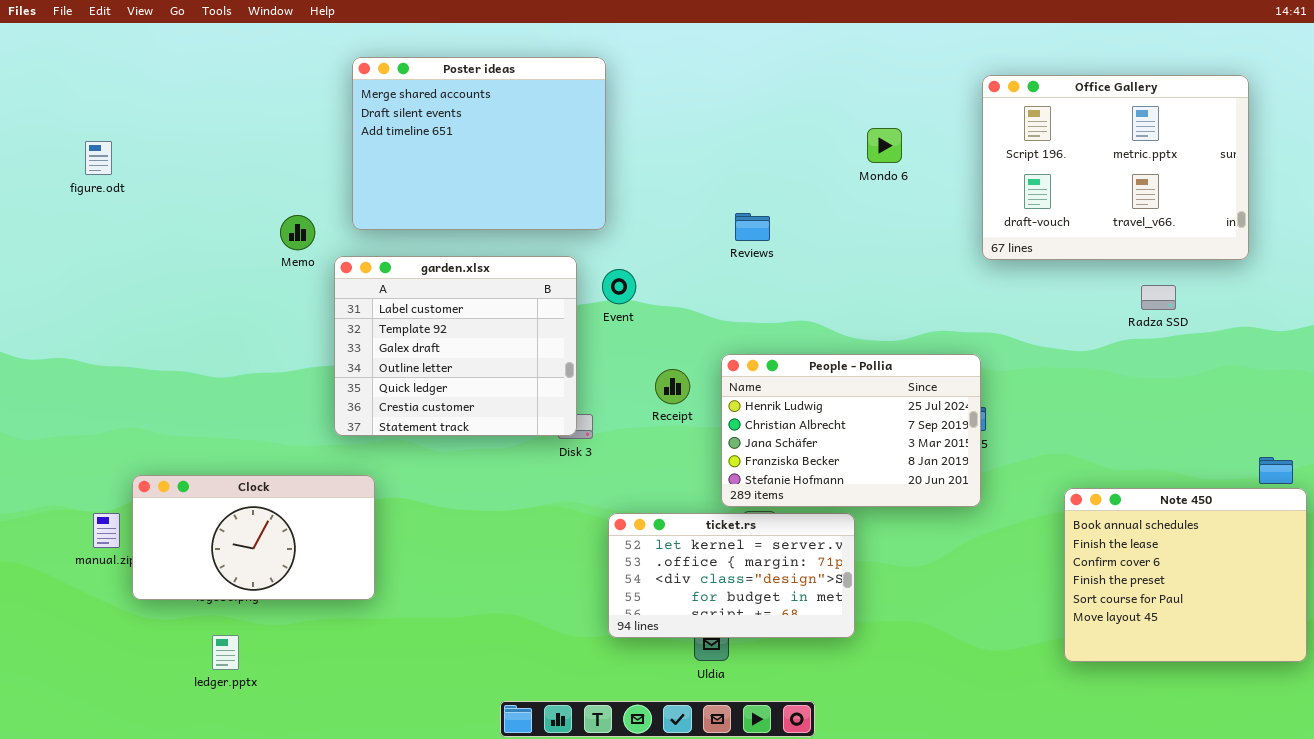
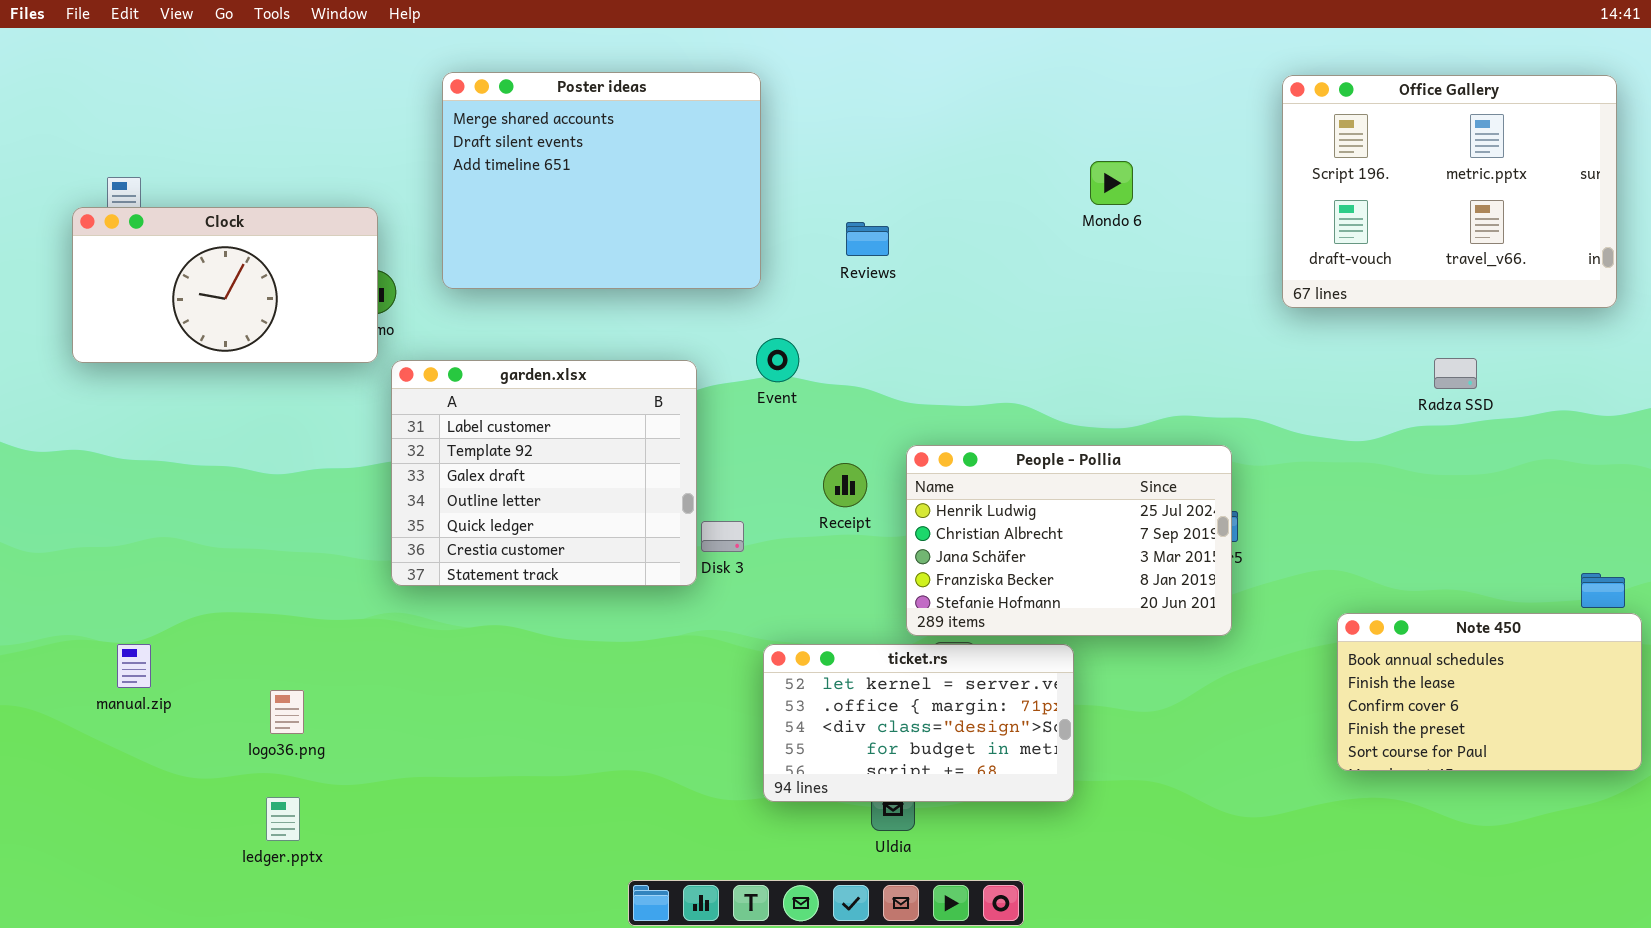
Office Gallery: [982,75,1249,260] -> [1282,75,1617,308], moved
Reviews: [735,213,770,241] -> [846,222,889,256], moved
garden.xlsx: [334,256,577,436] -> [391,360,697,586], moved
Clock: [132,475,375,600] -> [72,207,378,363], moved
Note 450: [1064,488,1307,662] -> [1337,613,1642,771], resized

